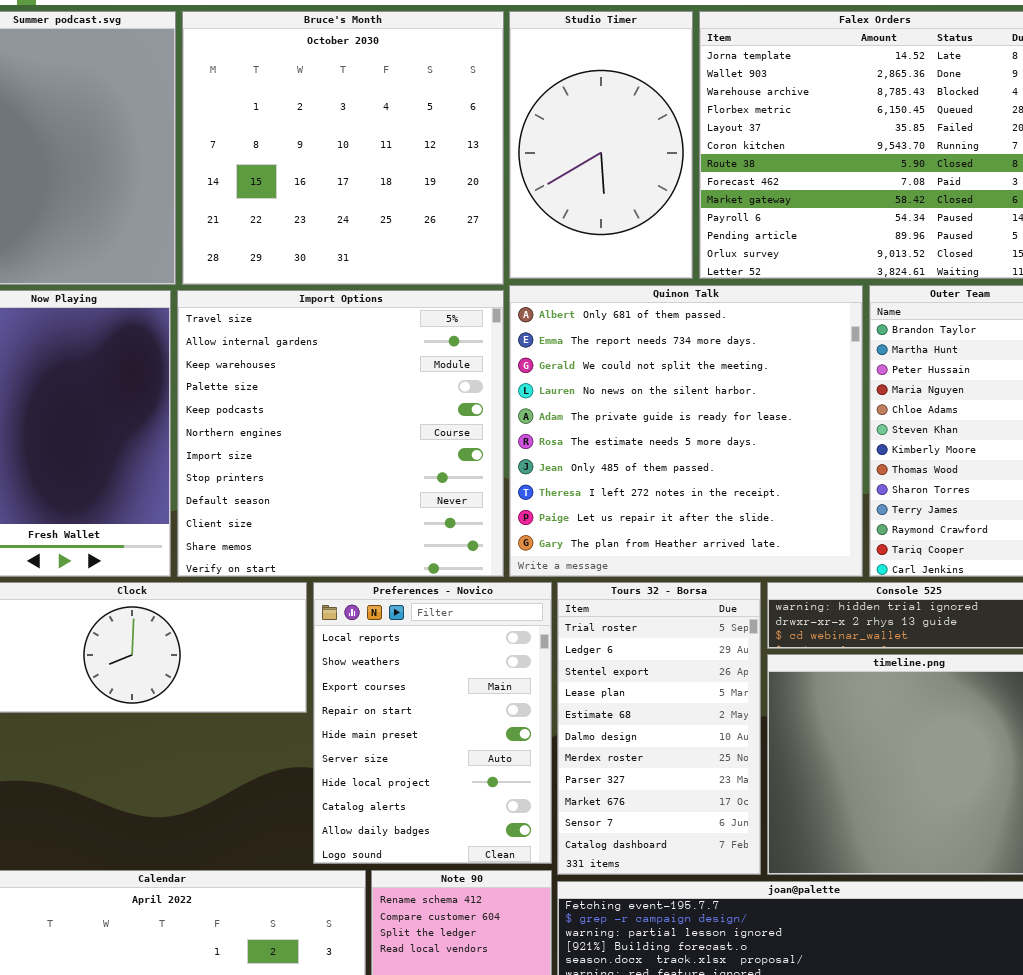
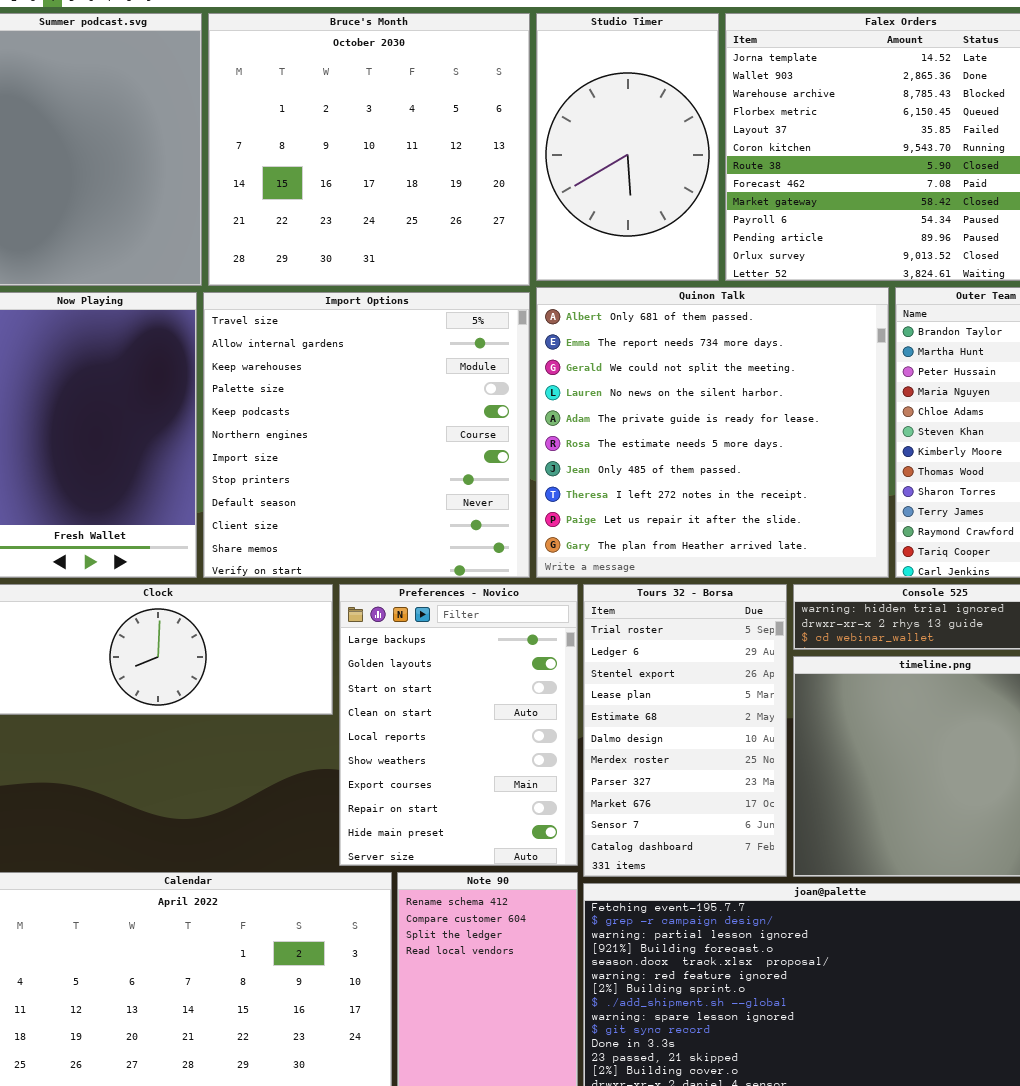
Preferences - Novico: [313,582,552,864] -> [339,584,578,866], scrolled up 4 rows

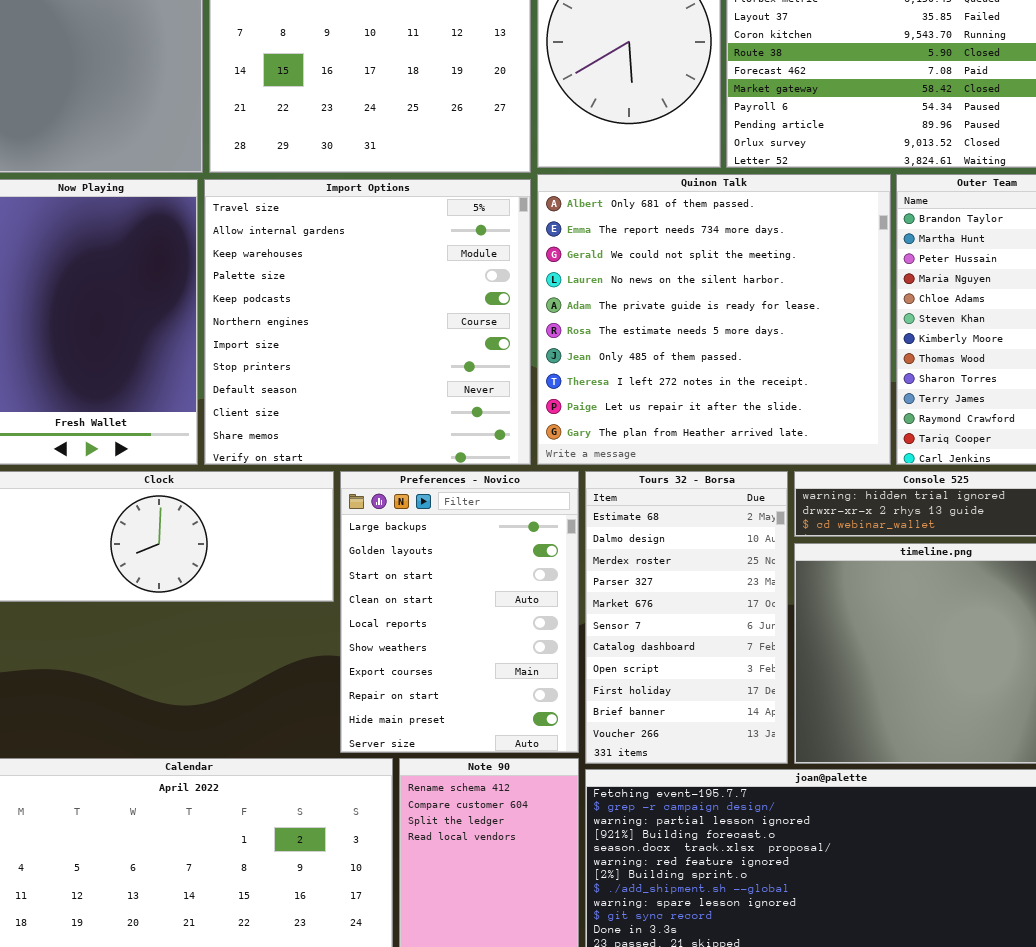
Tours 32 - Borsa: [583,584,787,877] -> [585,471,788,764], scrolled down 4 rows

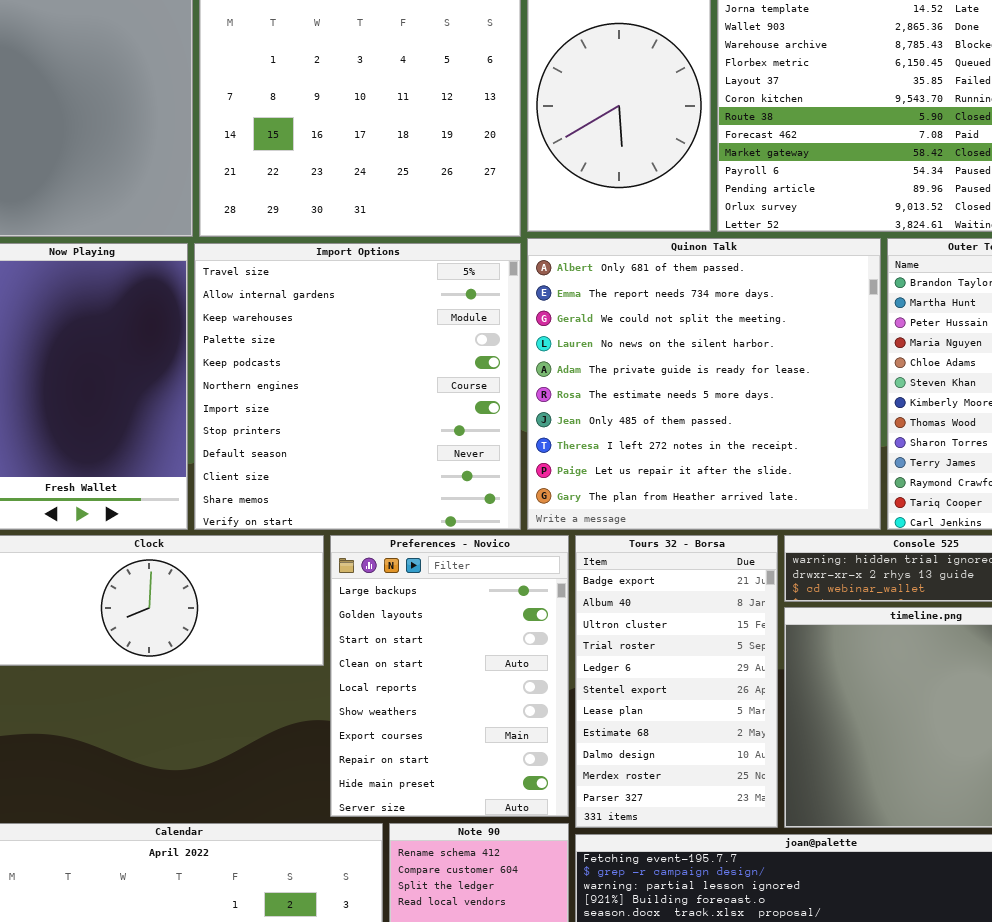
Tours 32 - Borsa: [585,471,788,764] -> [575,535,778,828], scrolled up 7 rows

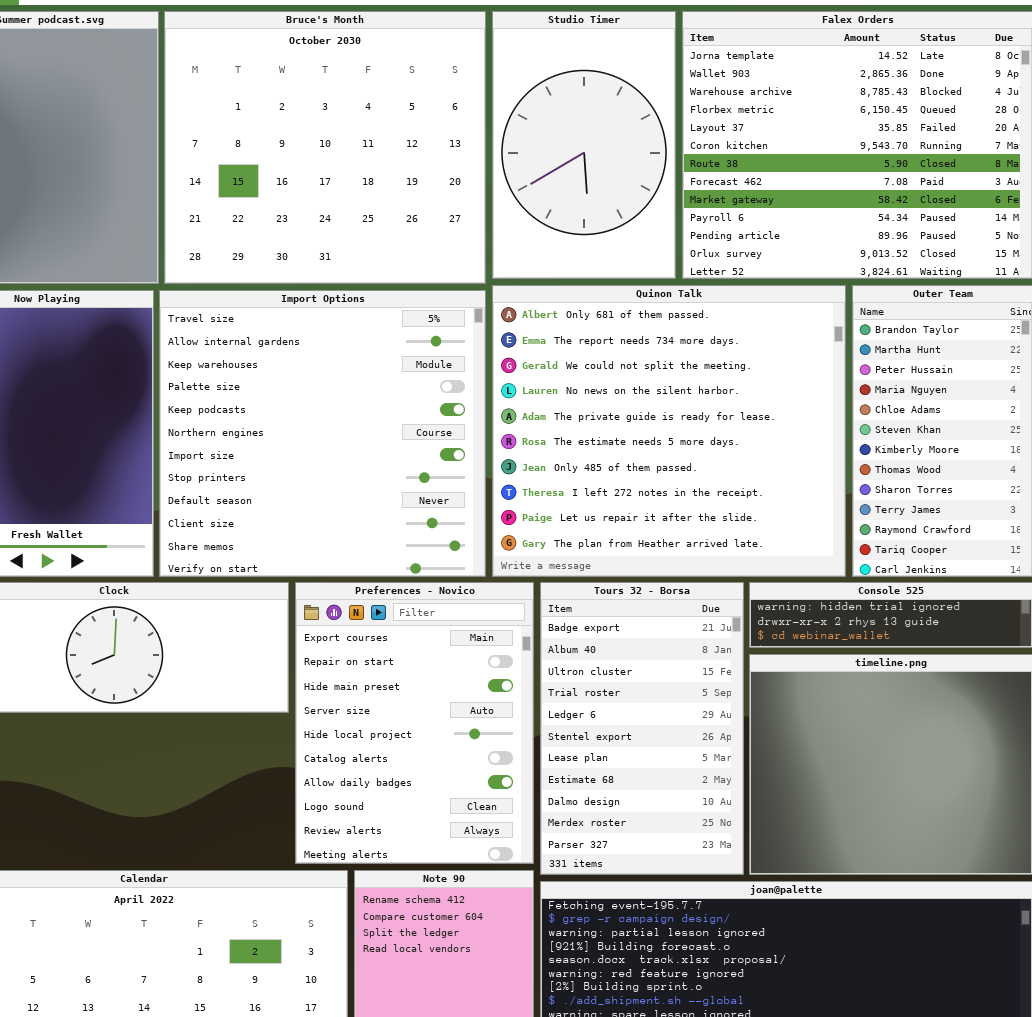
Preferences - Novico: [330,535,569,817] -> [295,582,534,864], scrolled down 6 rows

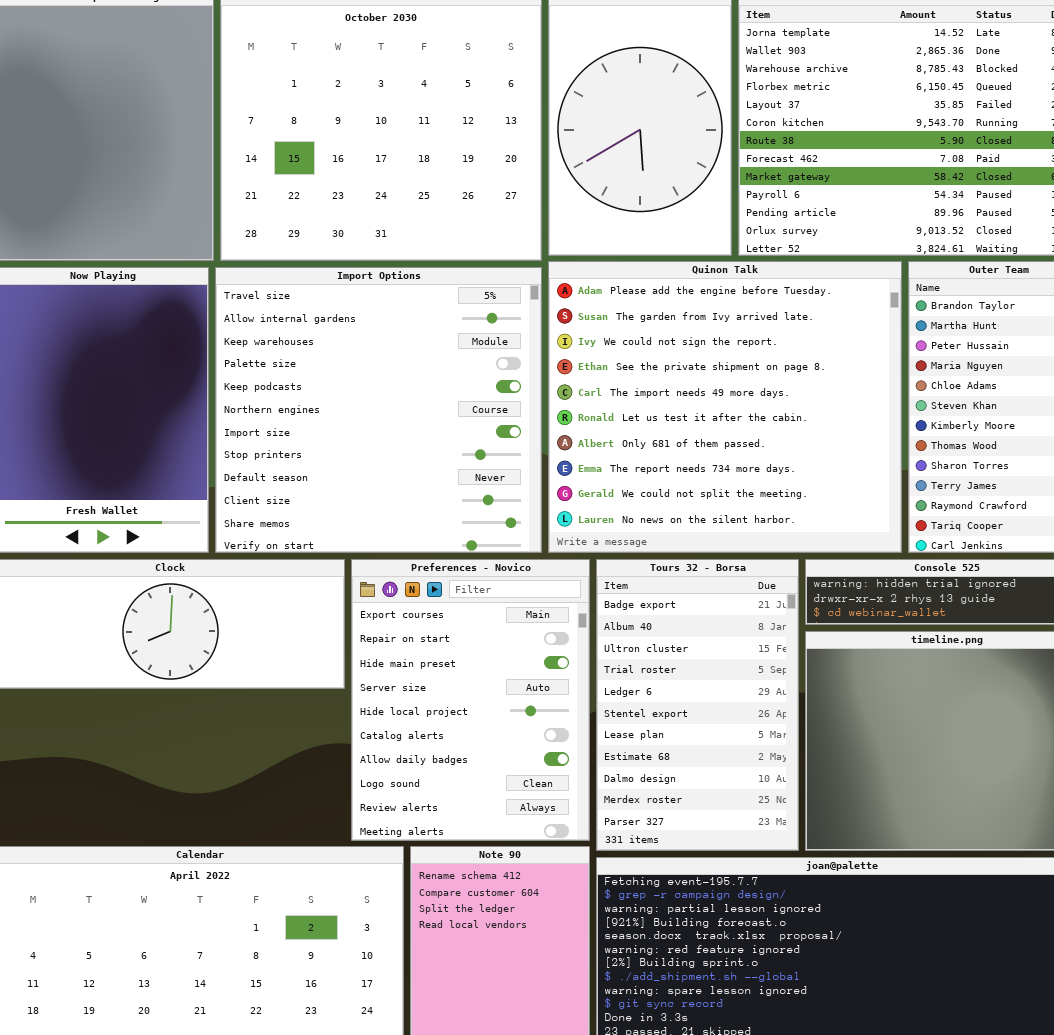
Quinon Talk: [492,285,846,577] -> [548,261,902,553], scrolled up 6 rows

